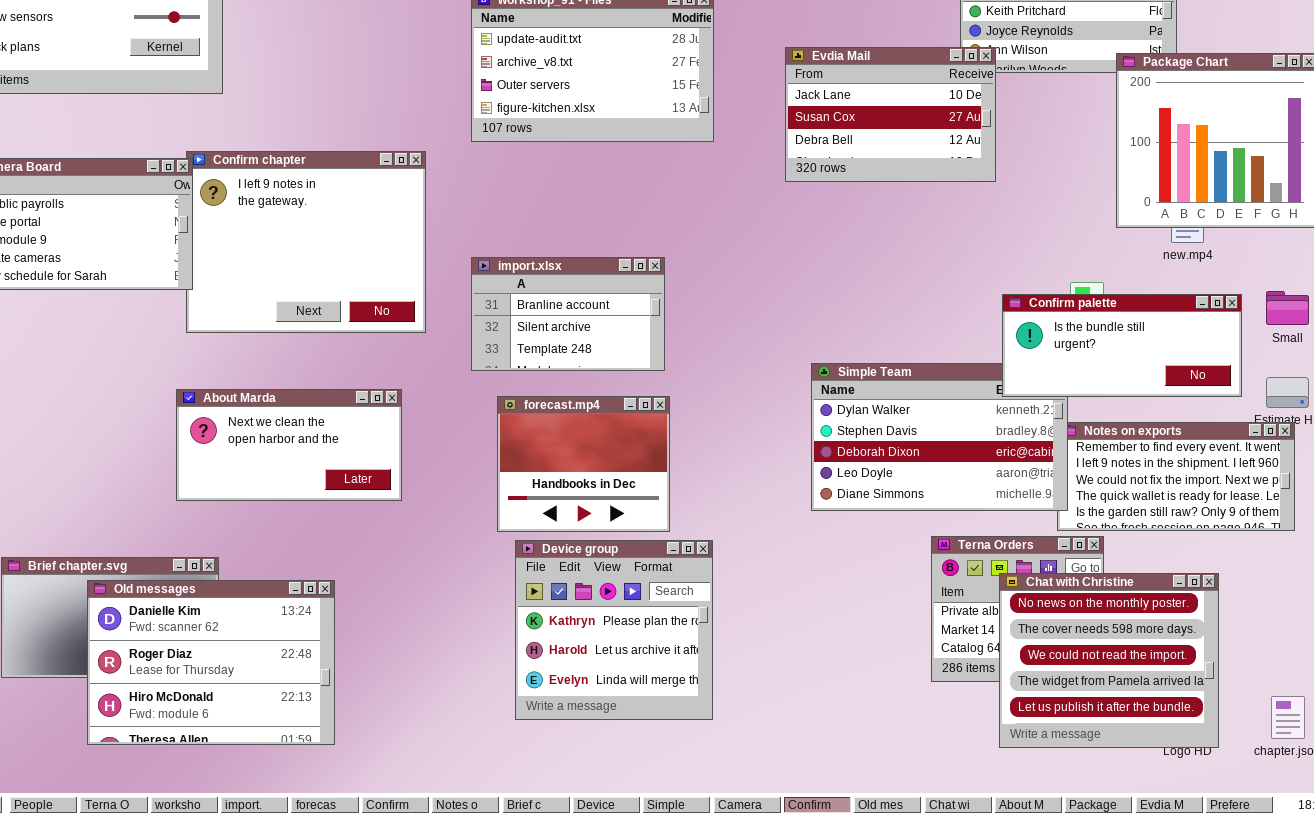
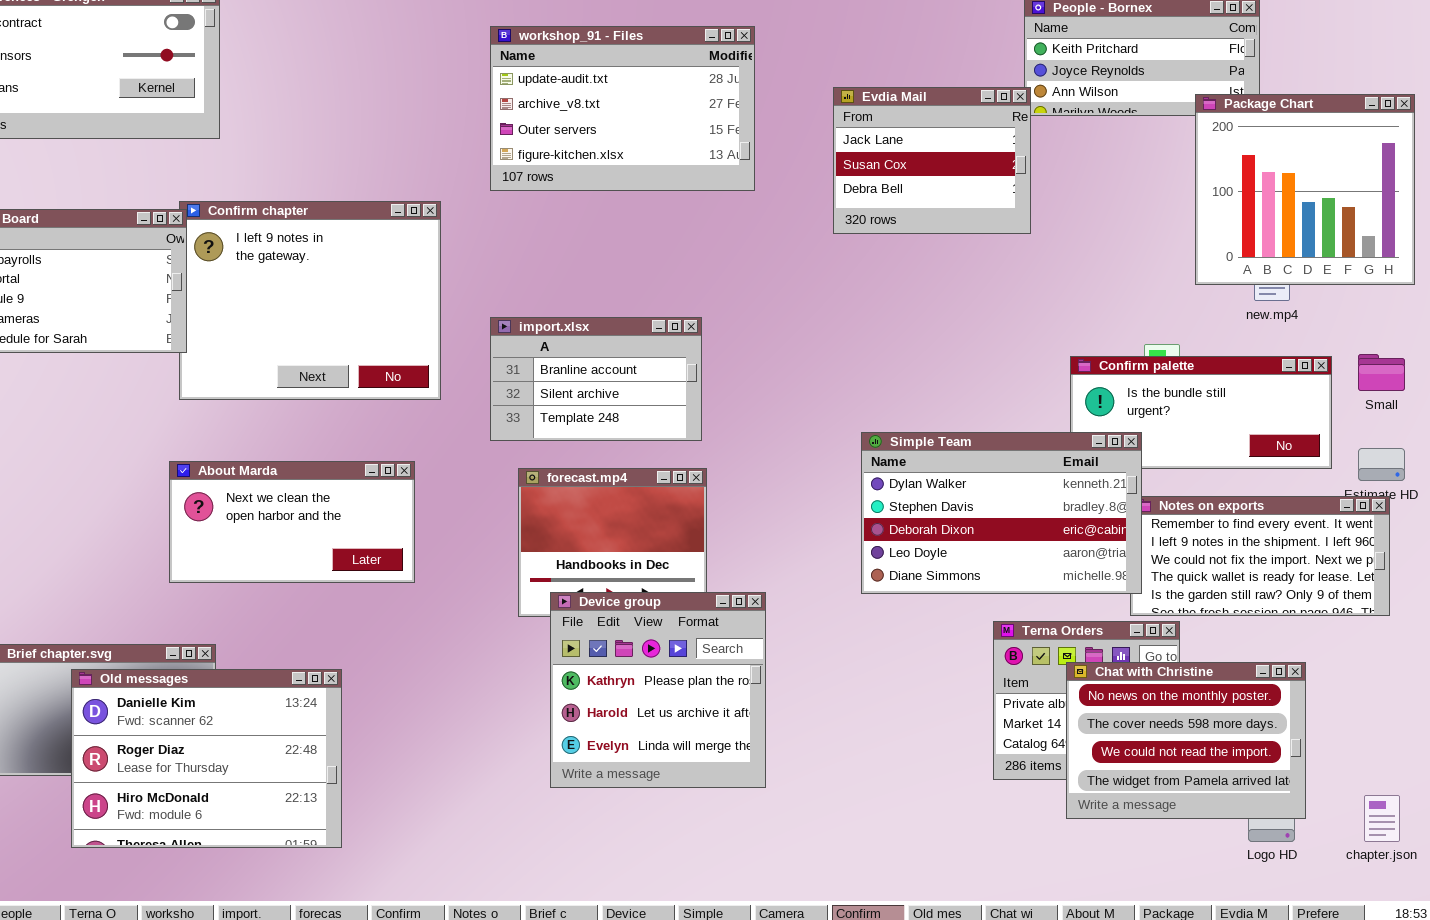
Evdia Mail: [785,47,996,182] -> [833,87,1031,234], resized
Simple Team: [811,363,1068,511] -> [861,432,1142,594], raised
Device group: [515,540,713,720] -> [550,592,766,788], moved
Chat with Christine: [999,573,1219,748] -> [1066,662,1306,819], resized

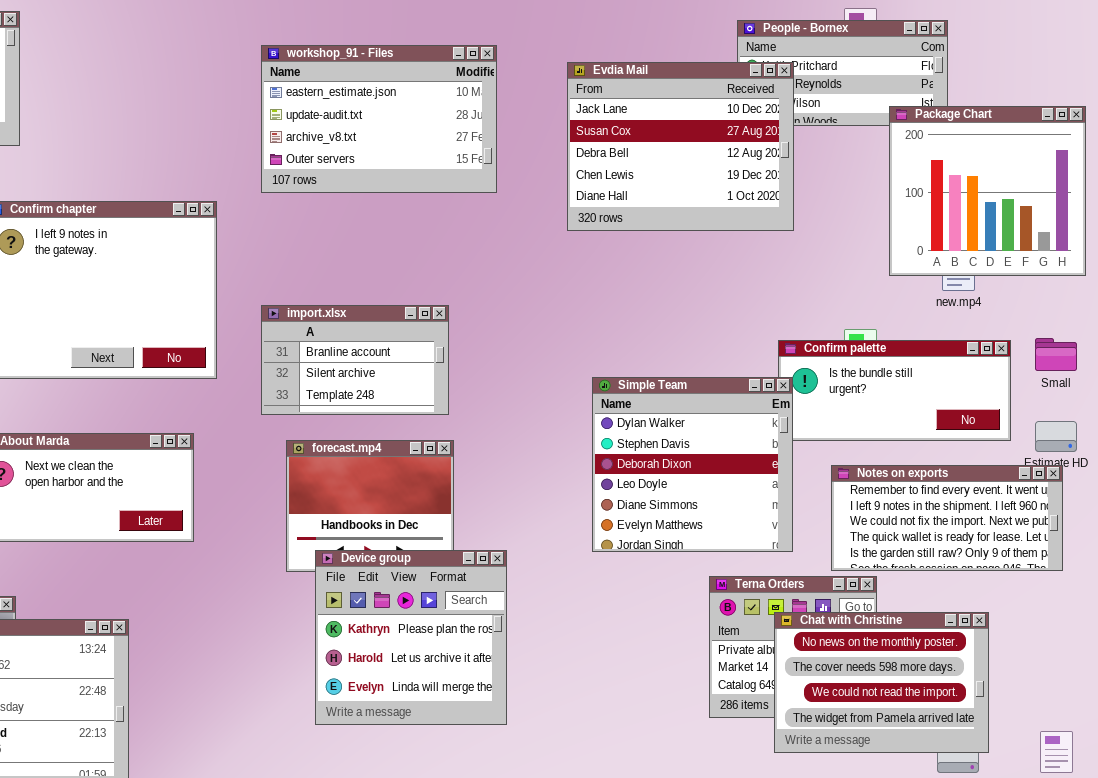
workshop_91 - Files: [490,26,755,191] -> [261,45,497,193], scrolled up 1 row
Evdia Mail: [833,87,1031,234] -> [567,62,794,231], resized
Simple Team: [861,432,1142,594] -> [592,377,793,552], resized

